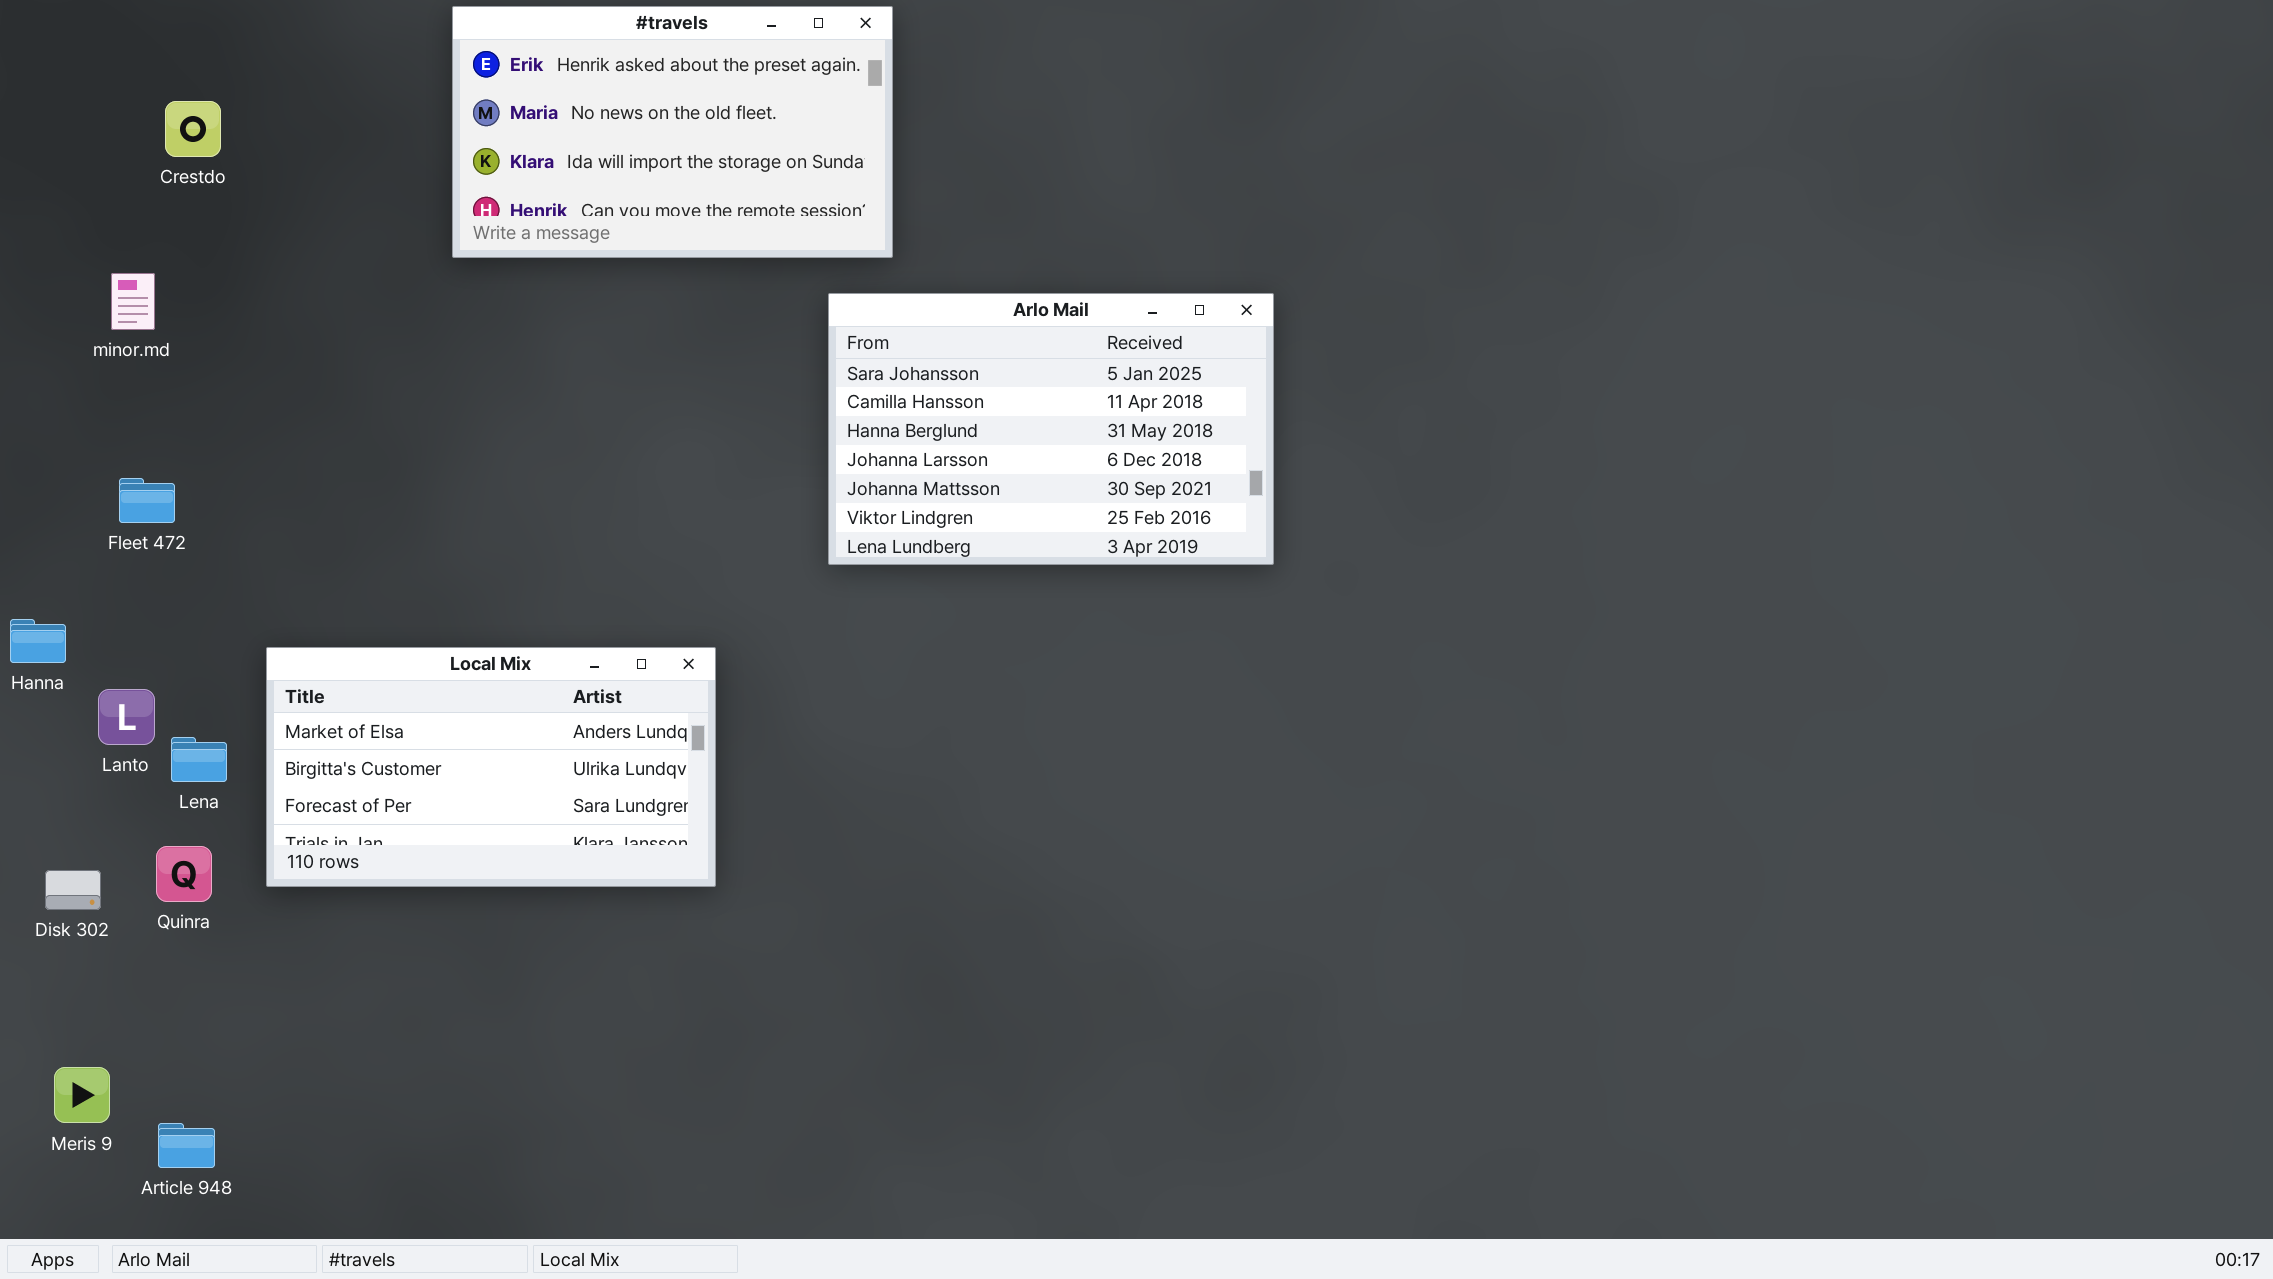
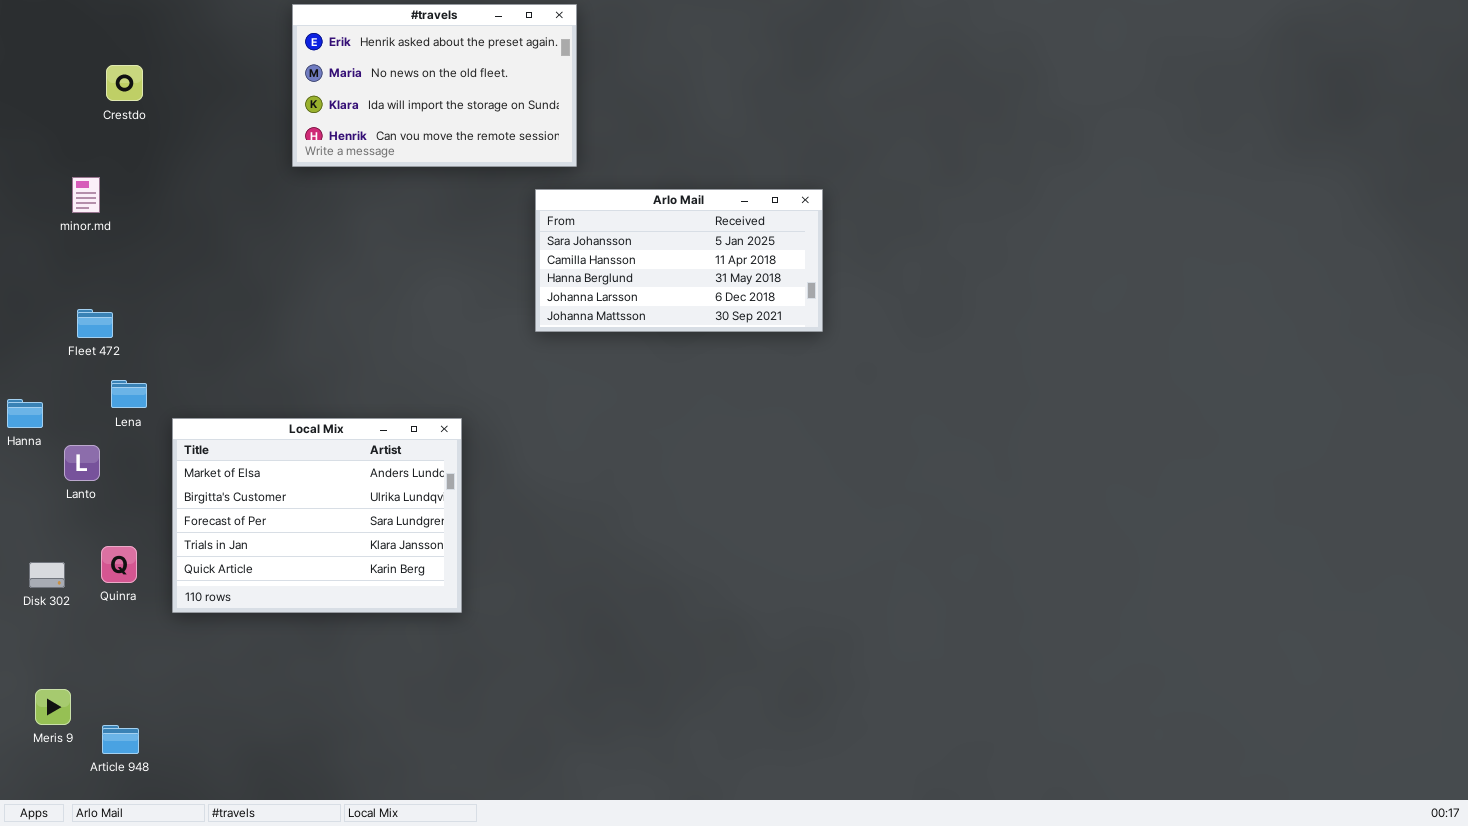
Arlo Mail: [828,293,1274,565] -> [535,189,823,332], resized
Local Mix: [266,647,716,887] -> [172,418,462,613], resized
Lena: [171,737,227,782] -> [111,380,147,408], moved

